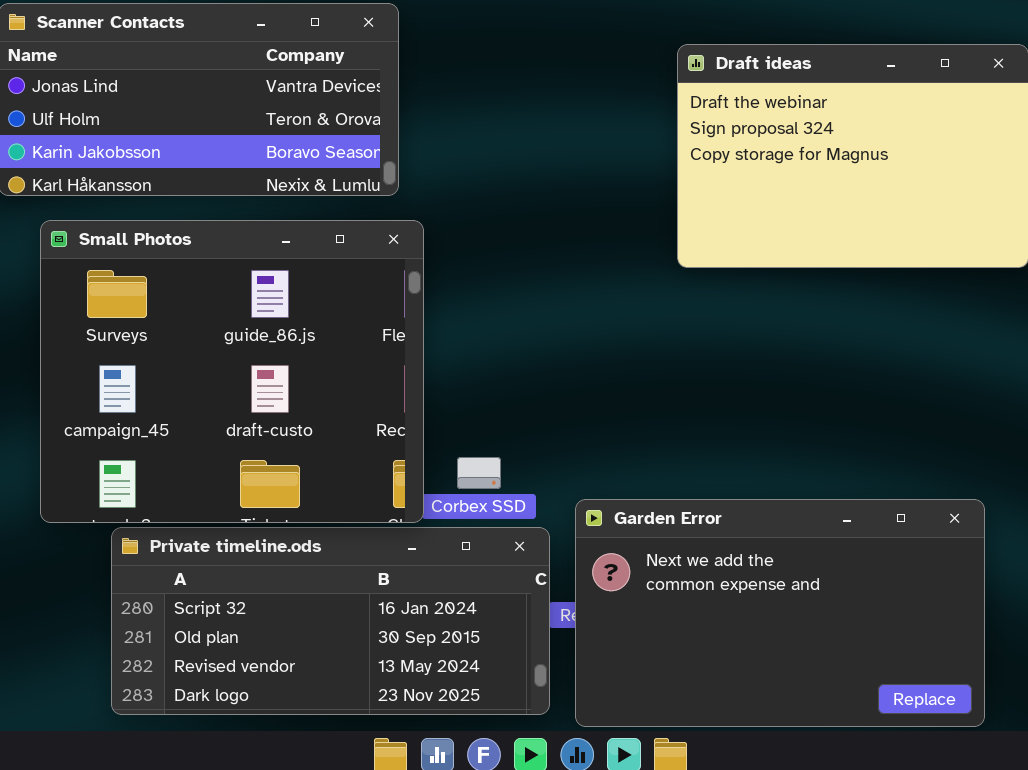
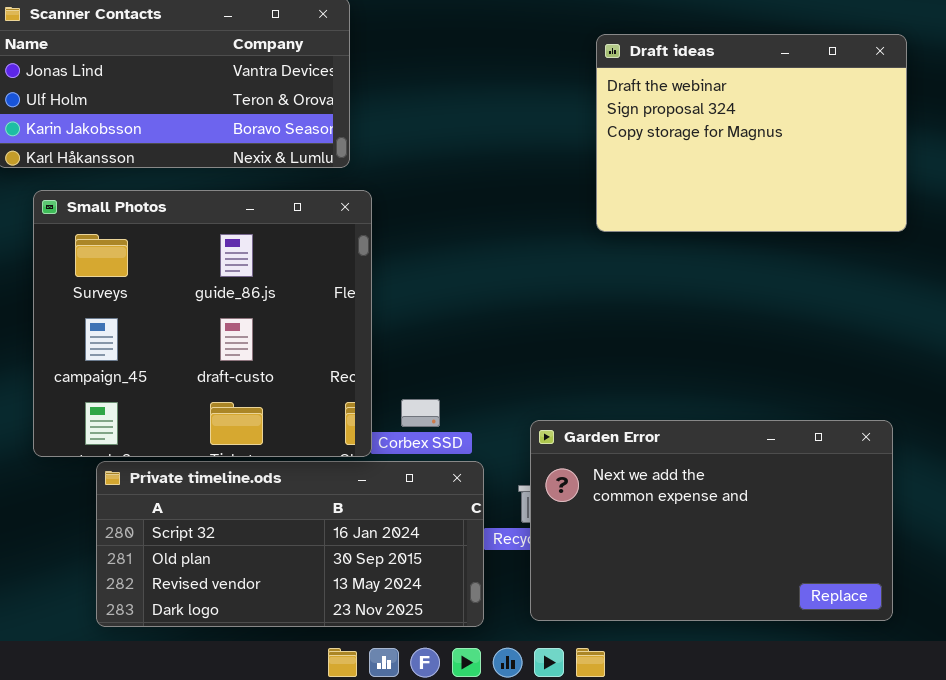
Garden Error: [575,499,985,727] -> [530,420,893,621], moved

